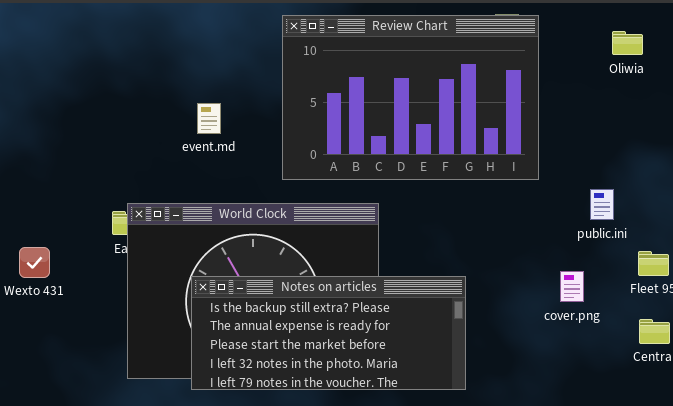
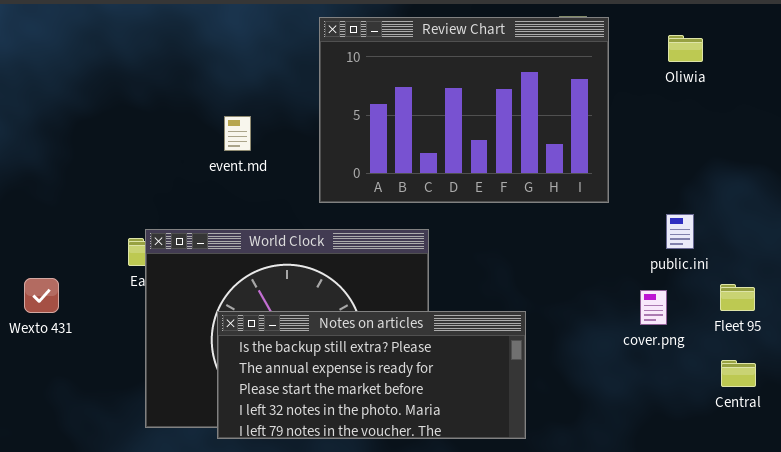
Oliwia: [612,31,643,55] -> [668,35,703,62], moved
cover.png: [560,271,584,302] -> [640,290,667,325], moved

